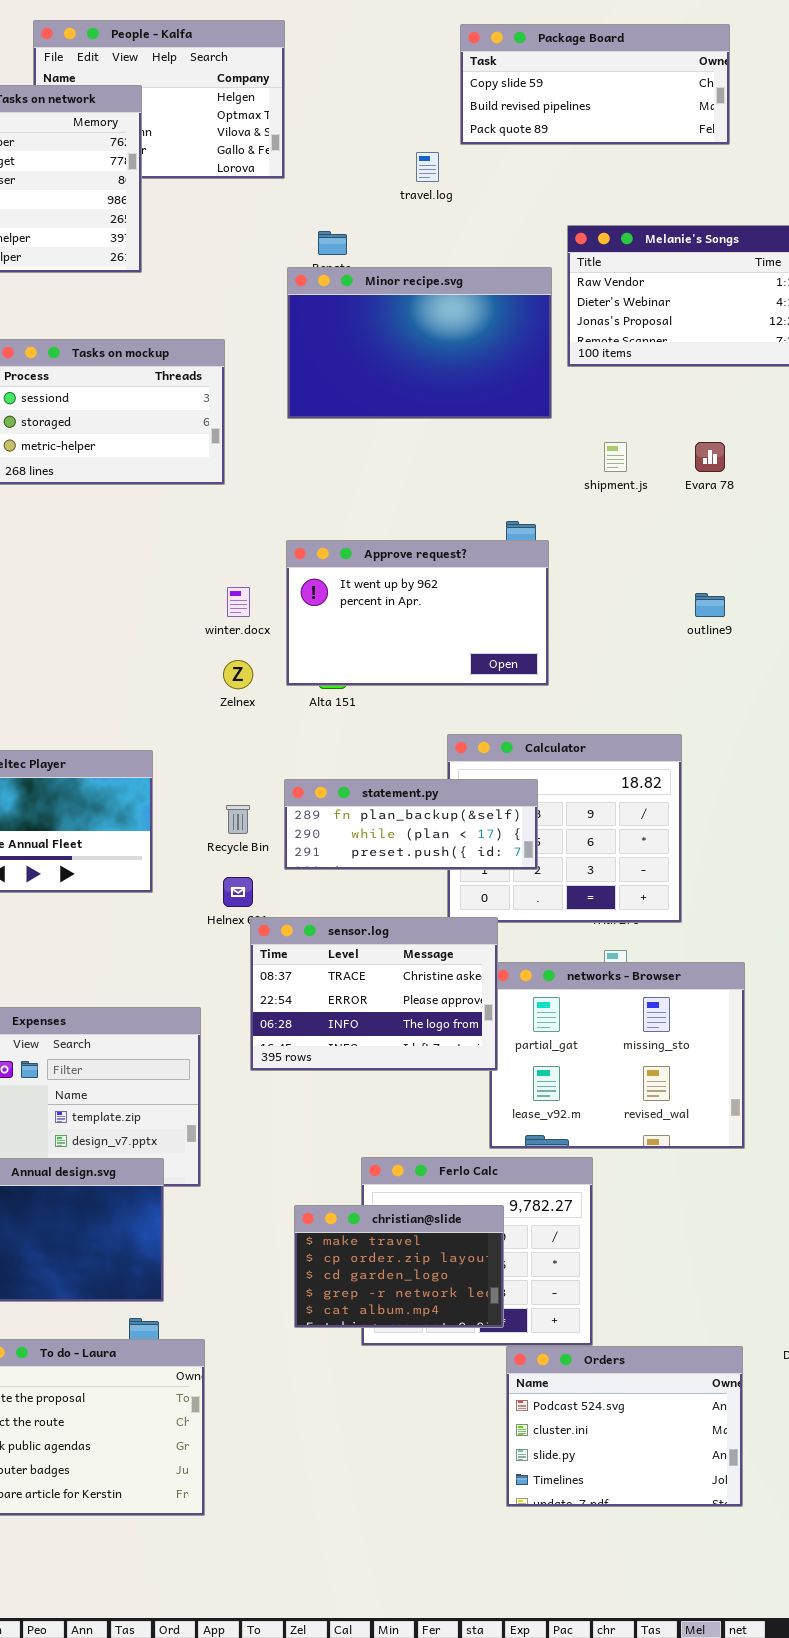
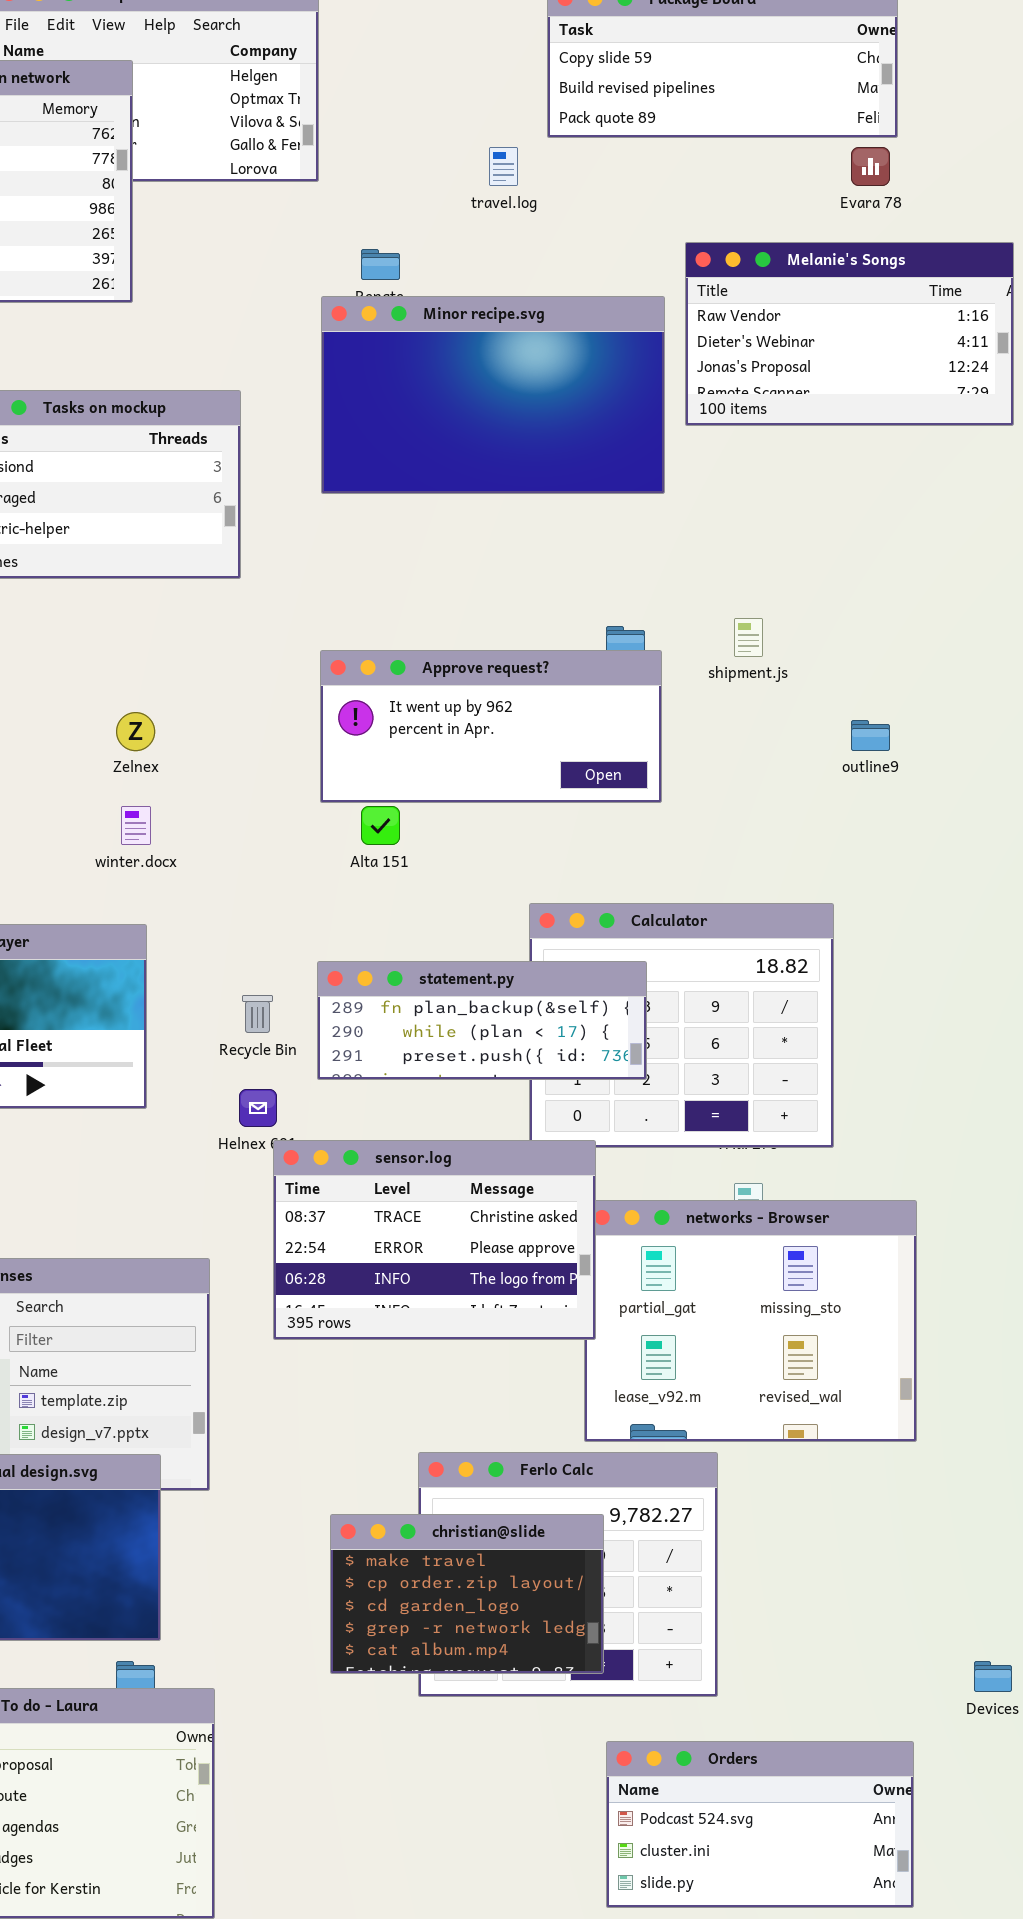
shipment.js: [604,442,627,472] -> [734,618,763,657], moved
Evara 78: [695,442,725,472] -> [851,147,890,186], moved
Approve request?: [286,540,549,686] -> [320,650,662,803], resized
winter.docx: [227,587,250,617] -> [121,806,151,845], moved
Zelnex: [223,660,253,689] -> [116,712,155,751], moved
Orders: [506,1346,743,1507] -> [606,1741,914,1908], resized

